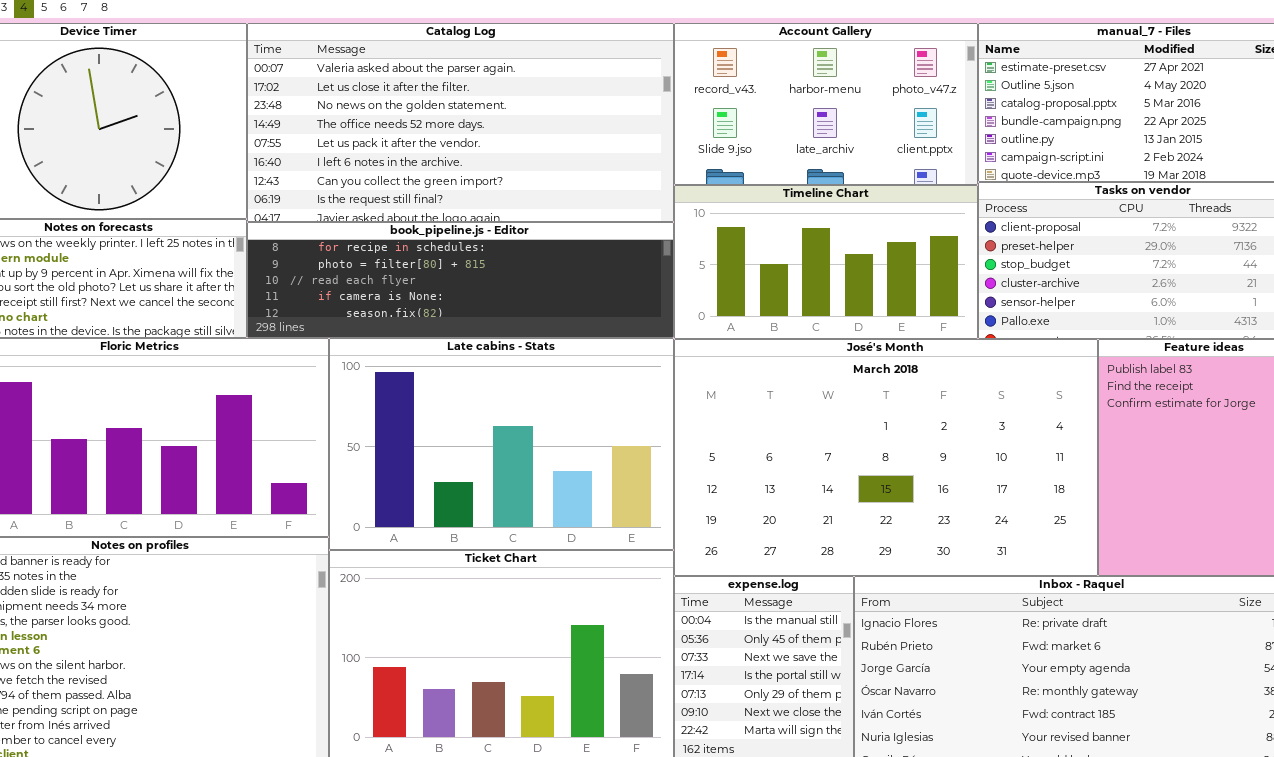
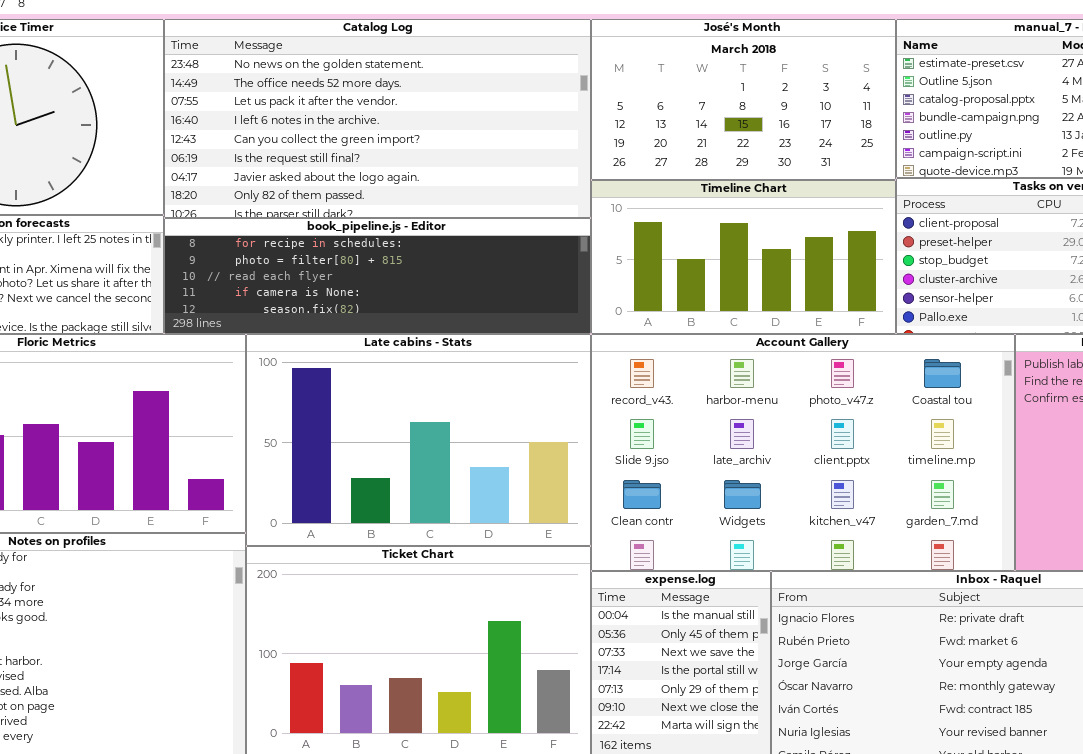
Catalog Log: [247,23,674,222] -> [164,19,591,218], scrolled down 2 rows
Account Gallery: [674,23,978,185] -> [591,334,1015,571], moved, resized
José's Month: [674,339,1098,576] -> [591,19,896,180], moved, resized

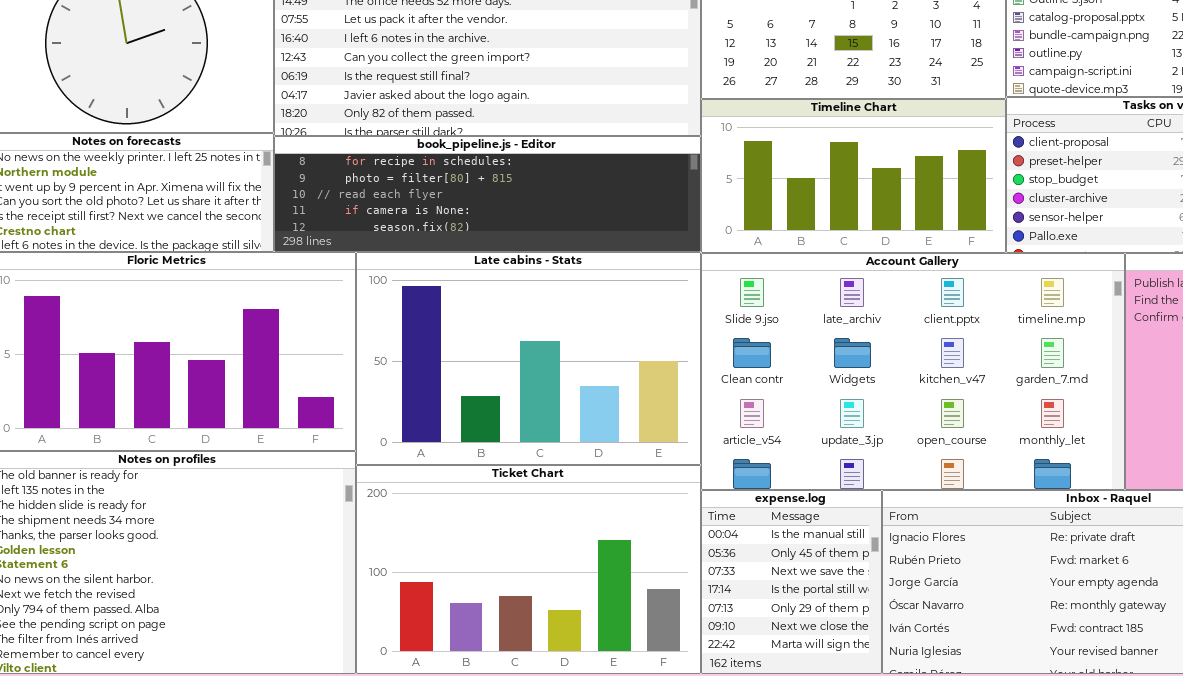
Account Gallery: [591,334,1015,571] -> [701,253,1125,490], scrolled down 1 row

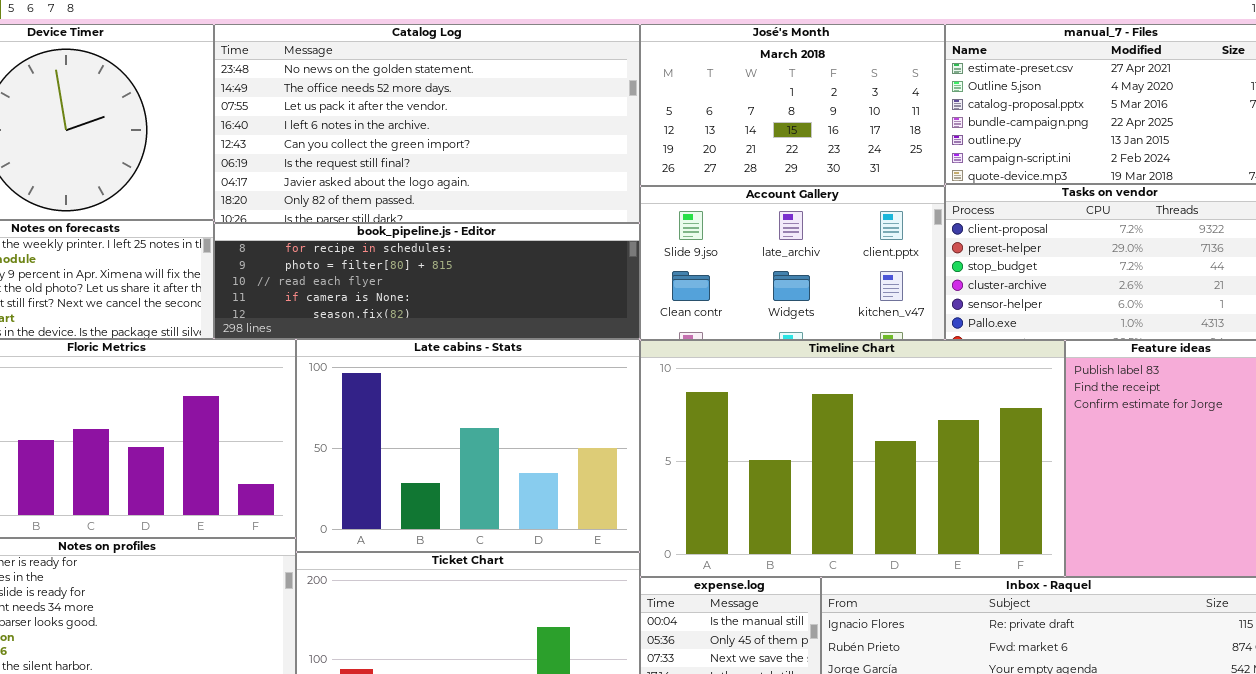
Timeline Chart: [701,99,1006,253] -> [640,340,1065,577], moved, resized
Account Gallery: [701,253,1125,490] -> [640,186,945,340], moved, resized

